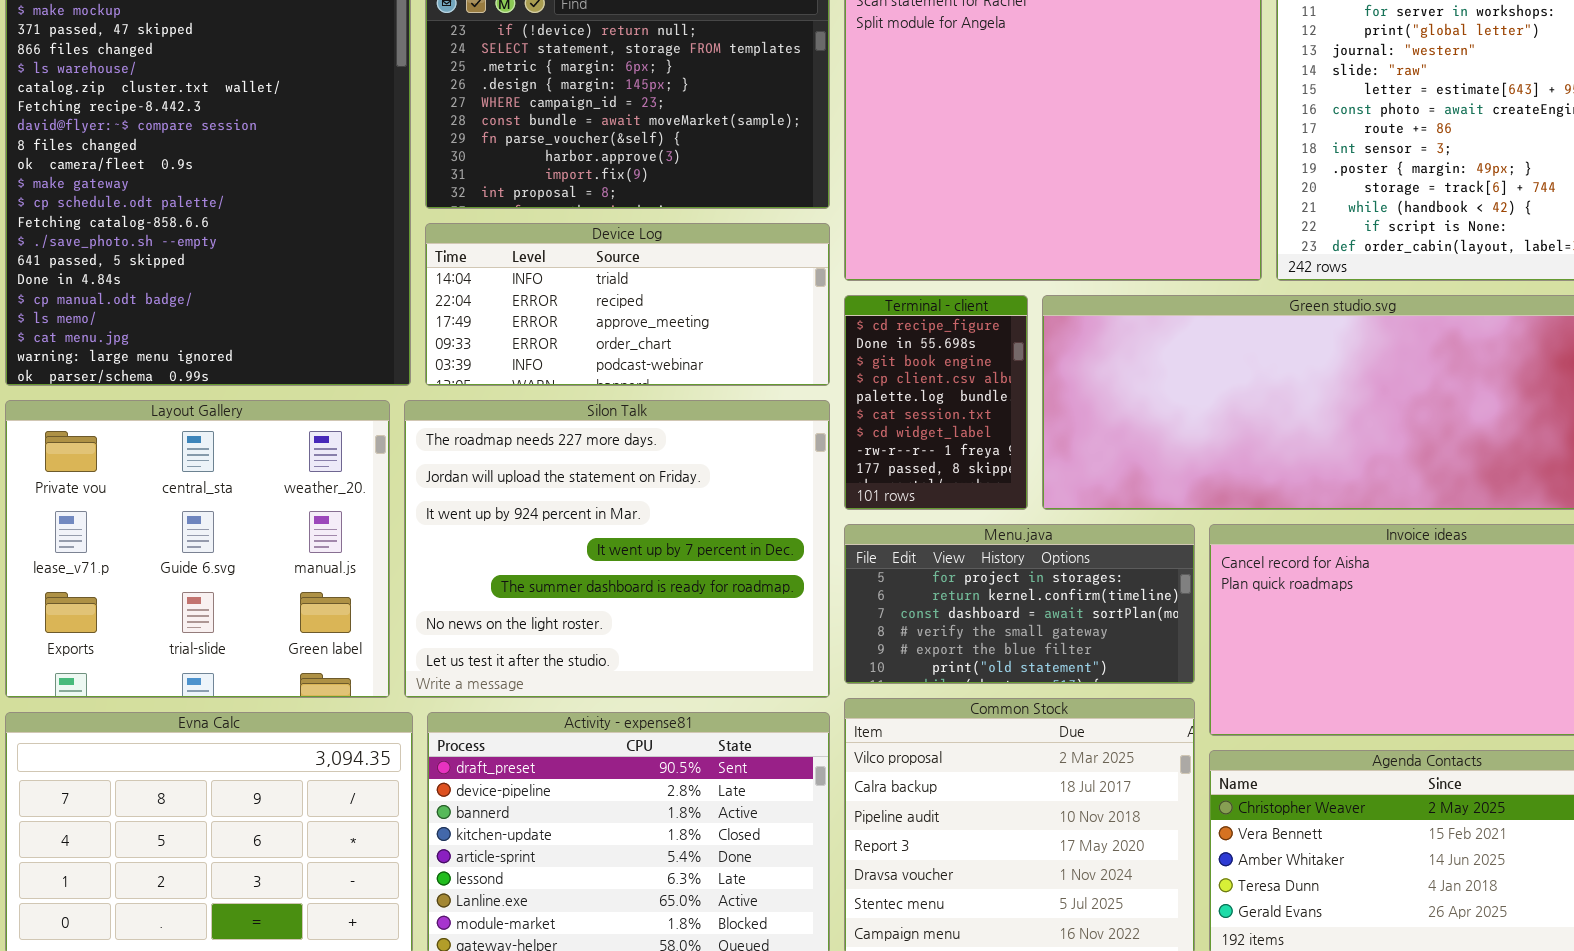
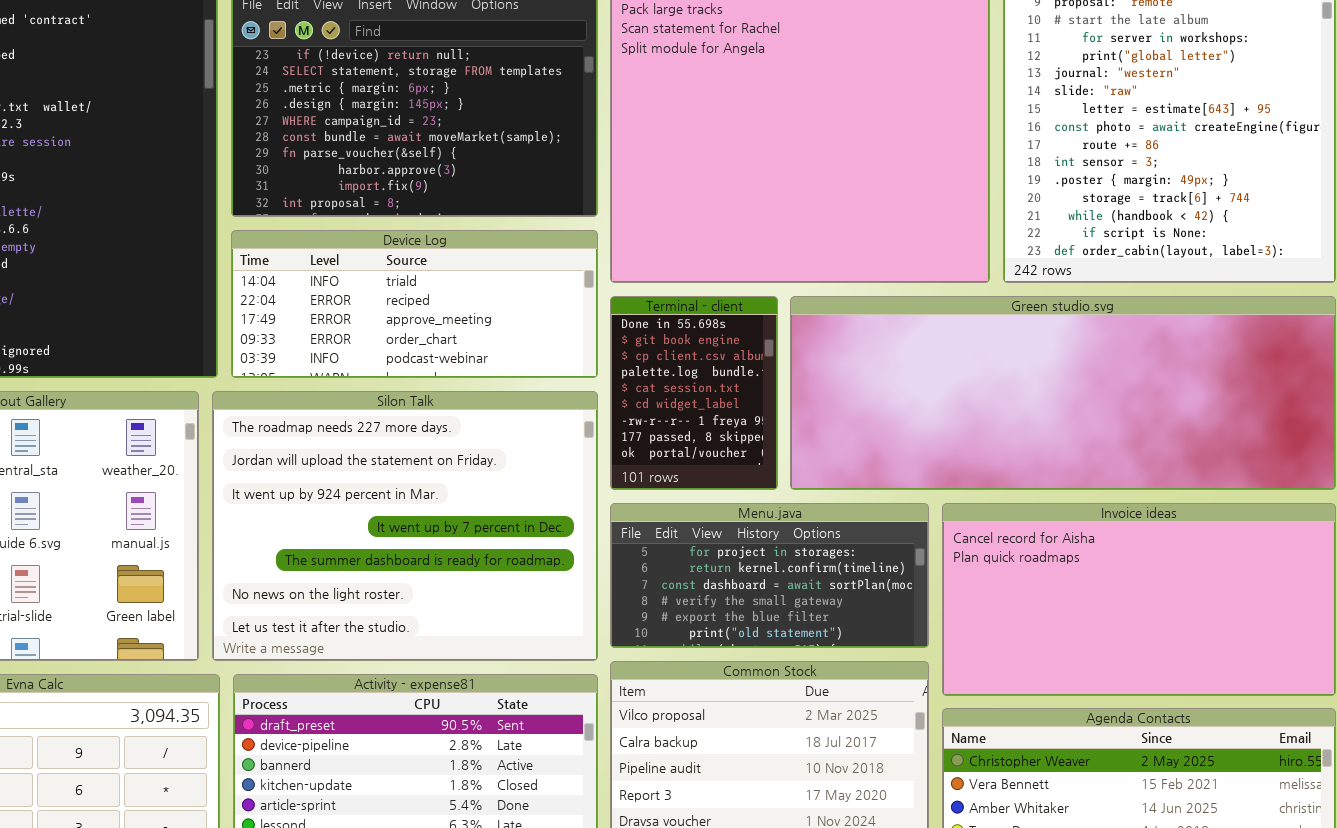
Terminal - client: [844,295,1028,510] -> [610,296,778,490], scrolled down 1 row

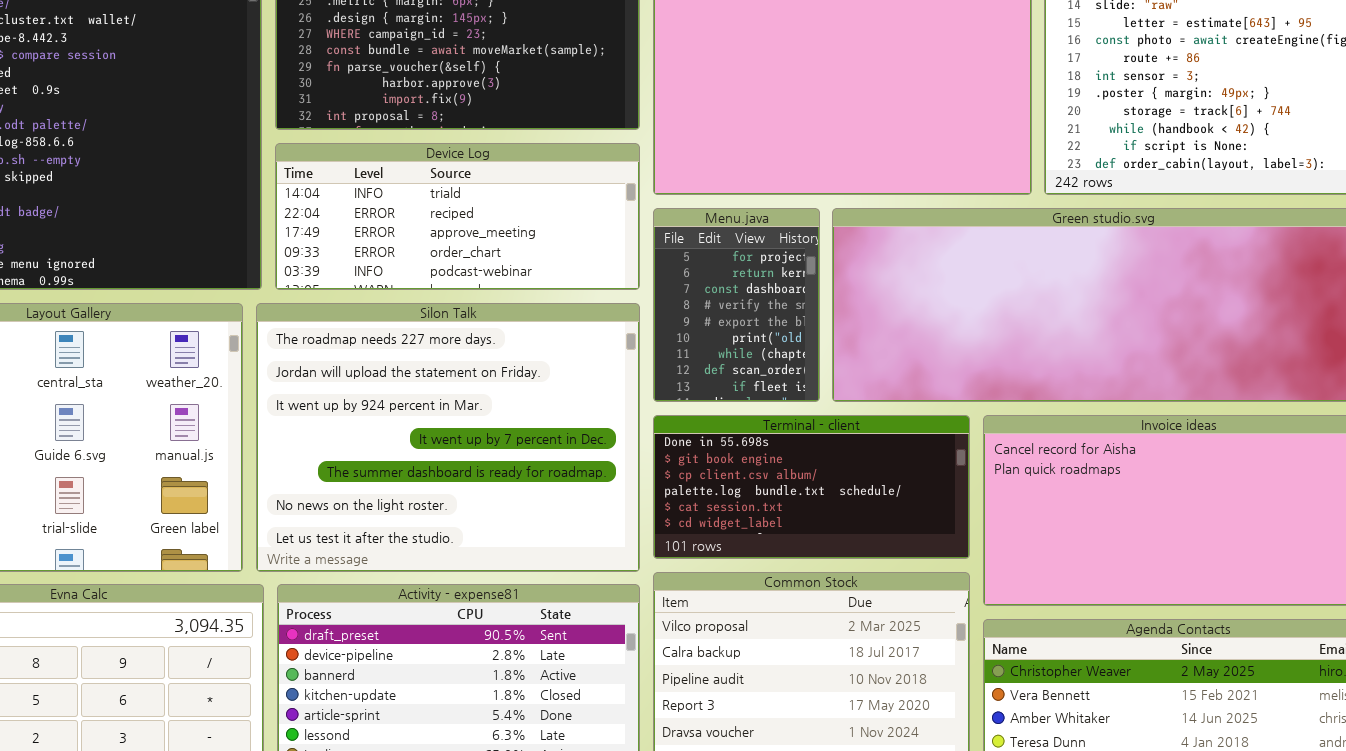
Terminal - client: [610,296,778,490] -> [653,415,970,559], moved, resized
Menu.java: [610,503,929,648] -> [653,208,820,402], moved, resized

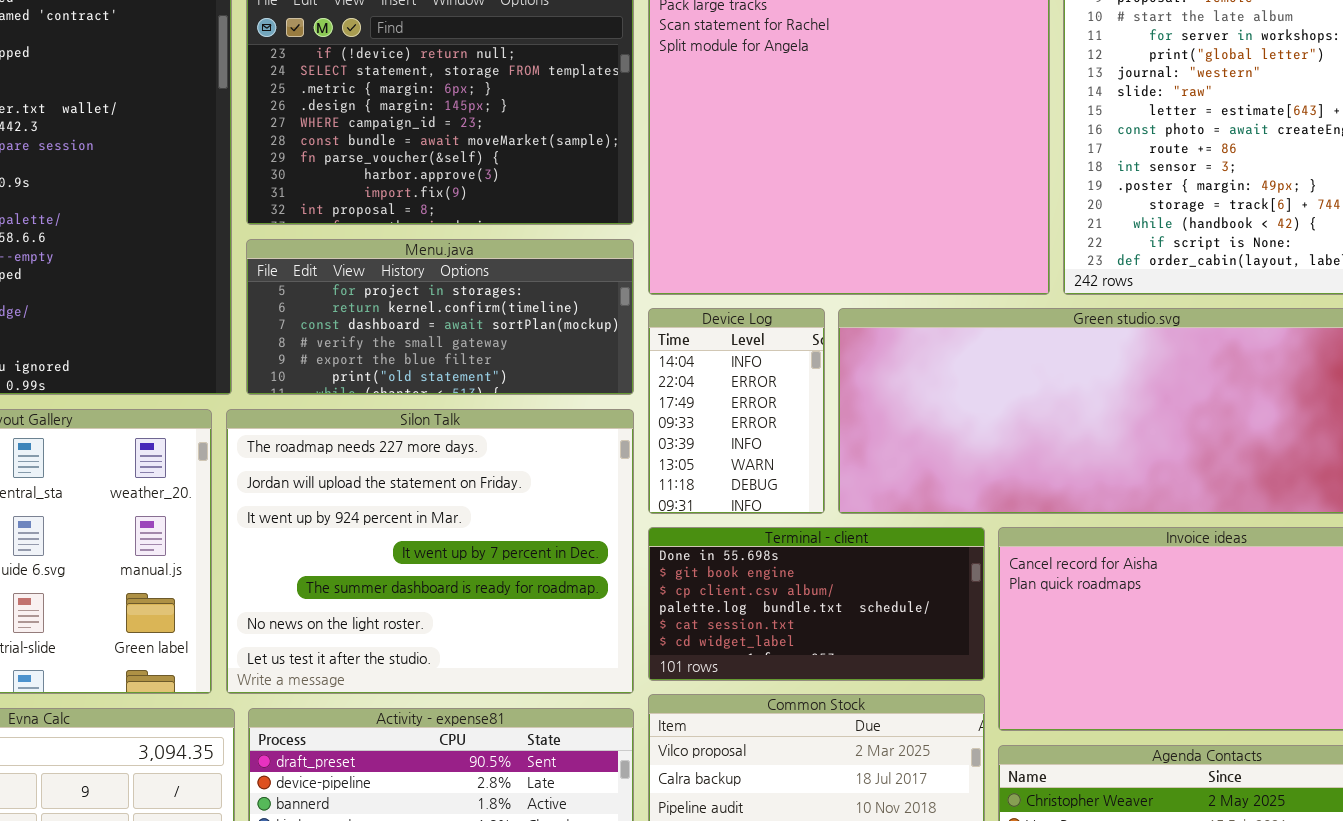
Device Log: [275,143,640,290] -> [648,308,825,514], moved, resized
Menu.java: [653,208,820,402] -> [246,239,634,395], moved, resized

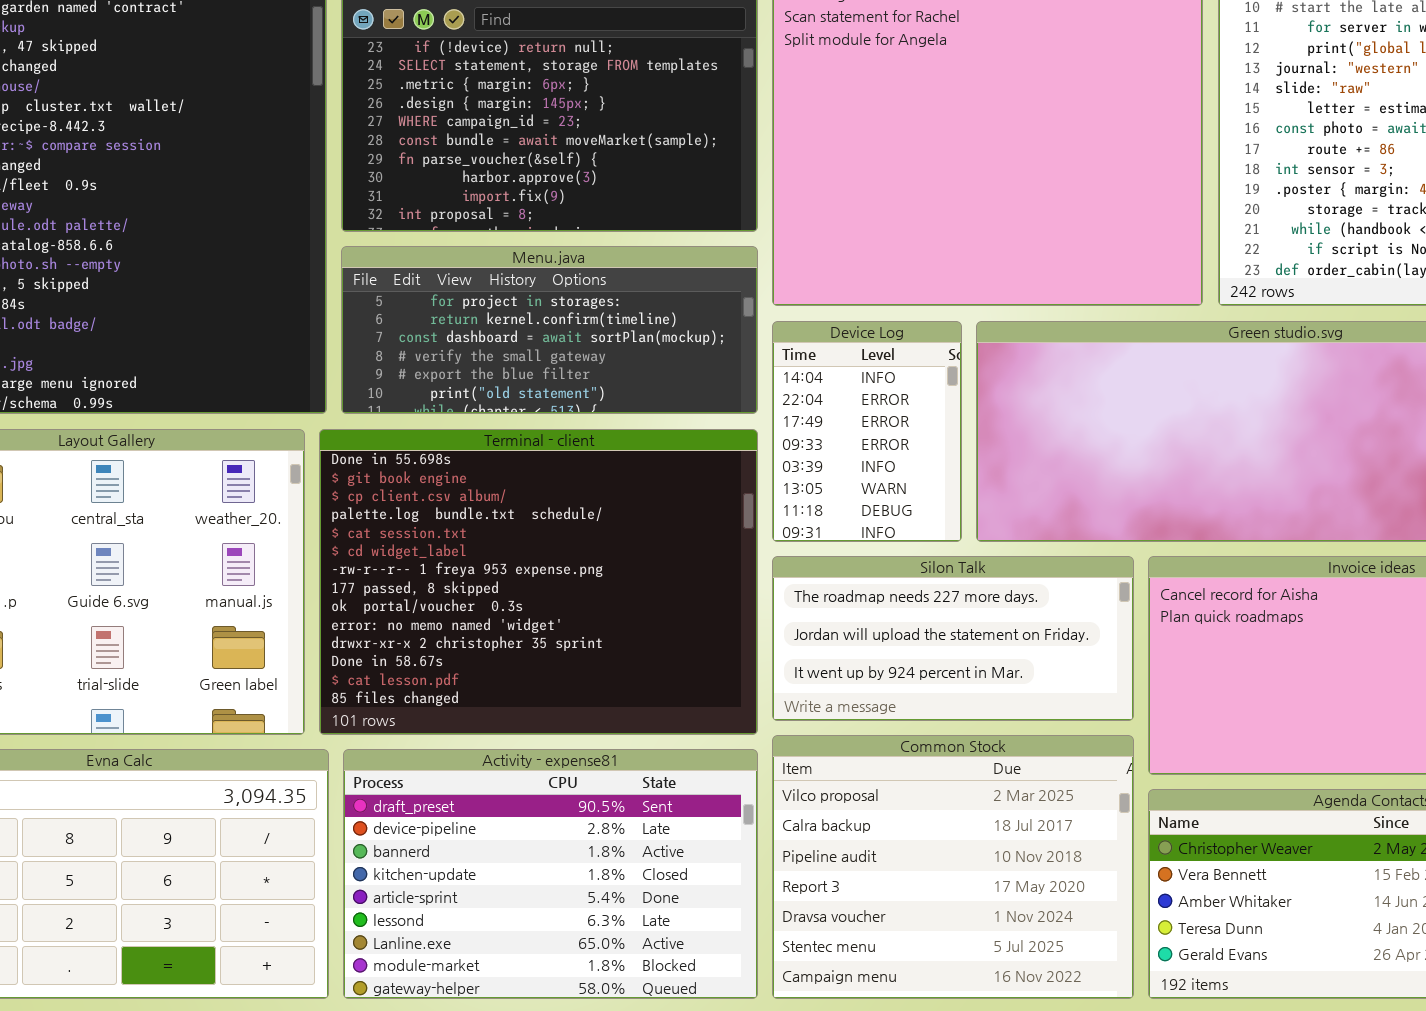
Silon Talk: [226,409,634,694] -> [772,556,1134,721], moved, resized
Terminal - client: [648,527,985,681] -> [319,429,758,735], moved, resized

